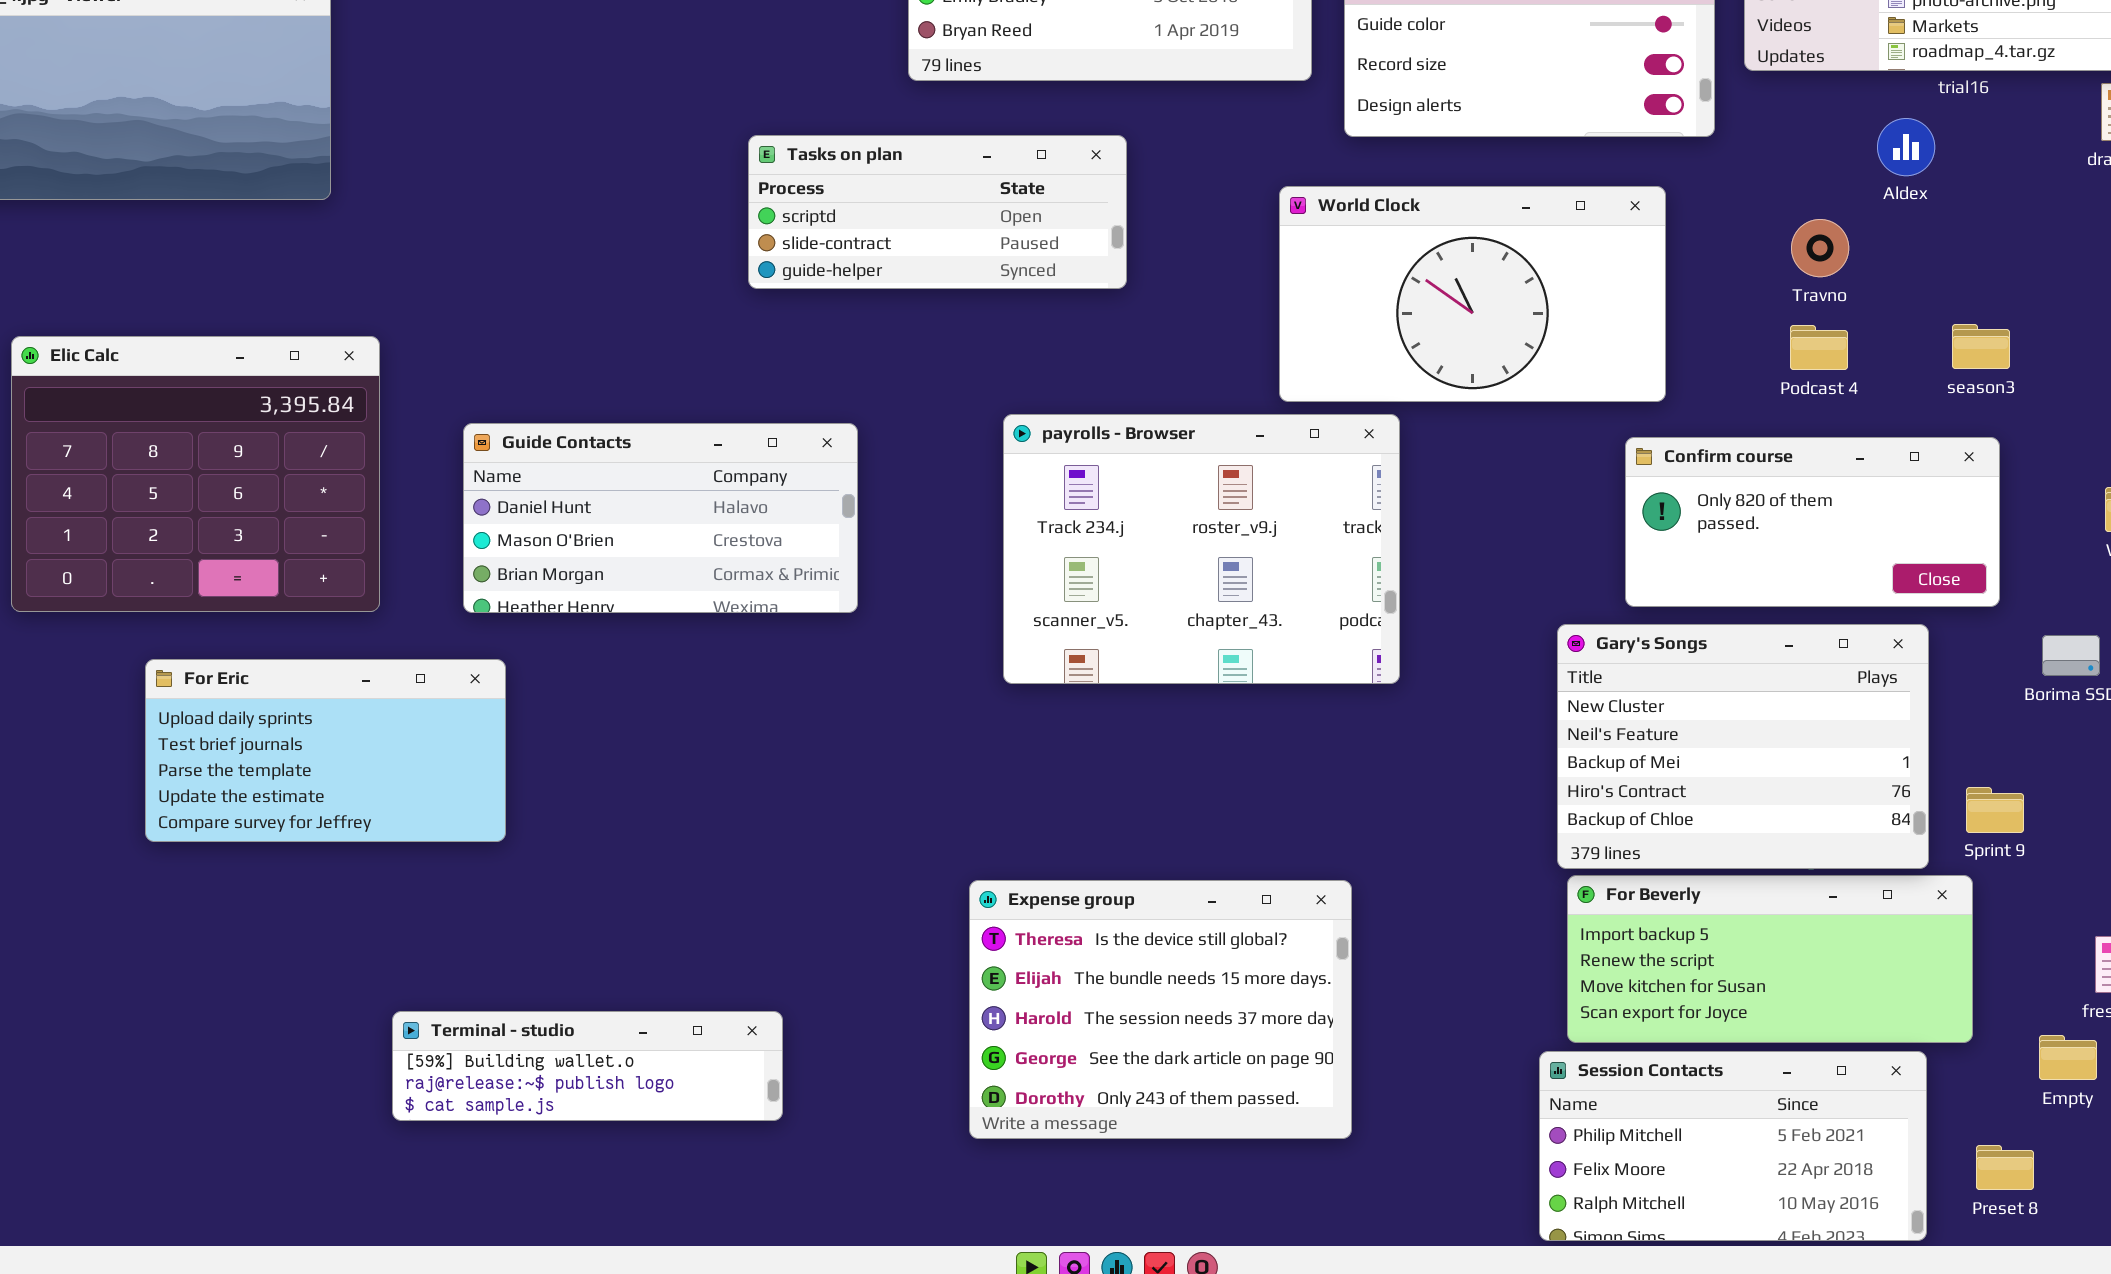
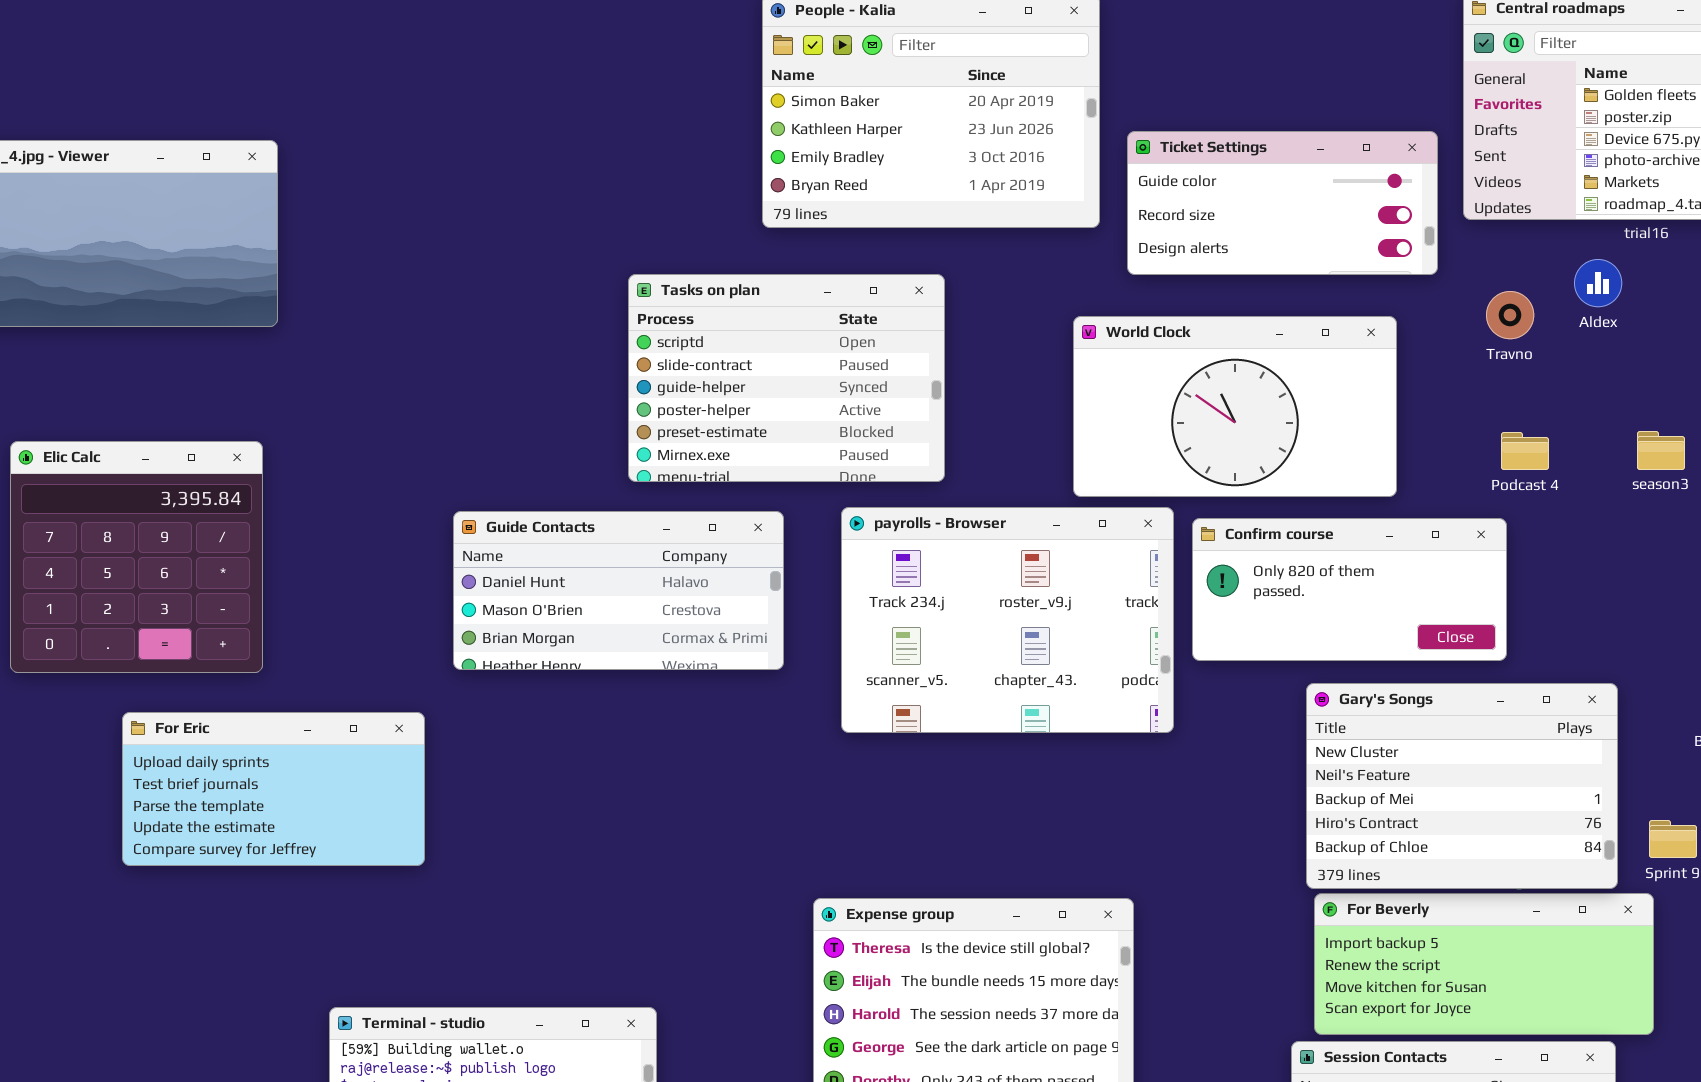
Tasks on plan: [748,135,1127,289] -> [628,274,945,482], resized
Travno: [1791,219,1849,277] -> [1486,291,1534,339], moved
Elic Calc: [11,336,380,612] -> [10,441,263,673], resized
Guide Contacts: [463,423,858,613] -> [453,511,784,670], moved
Confirm course: [1625,437,2000,607] -> [1192,518,1507,661], moved

